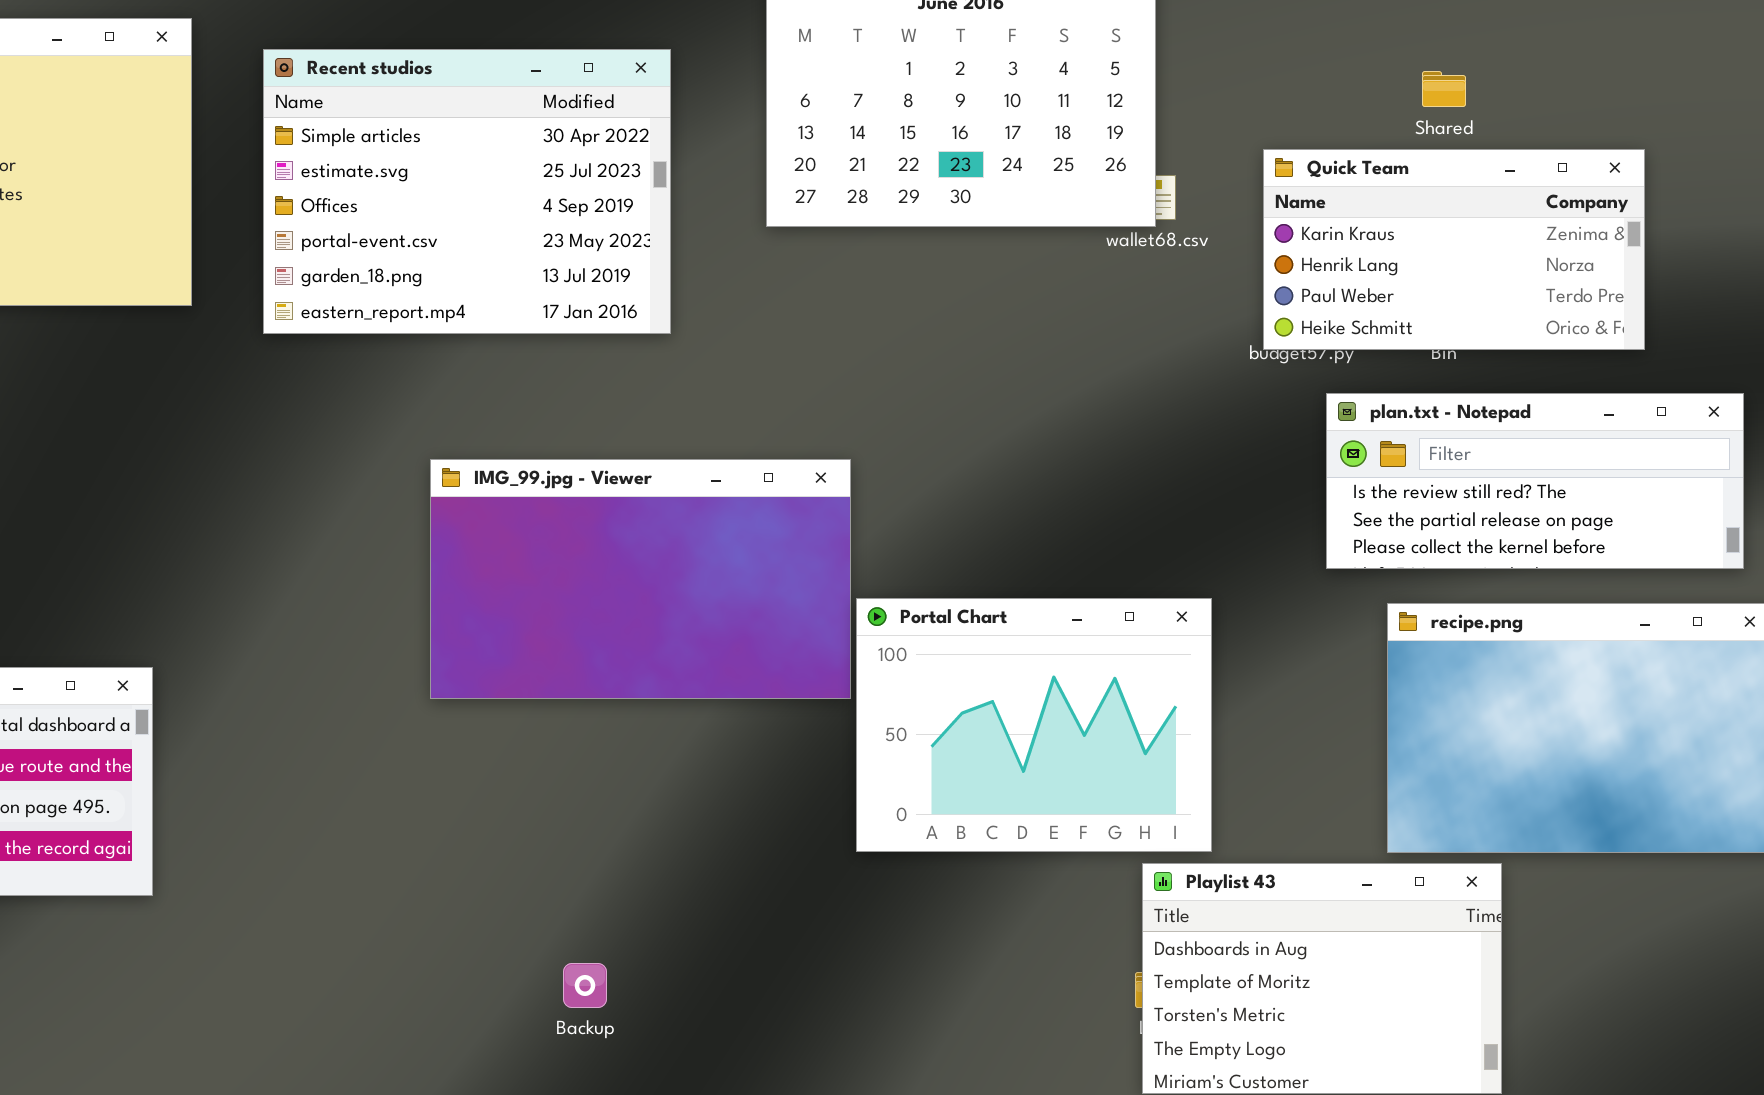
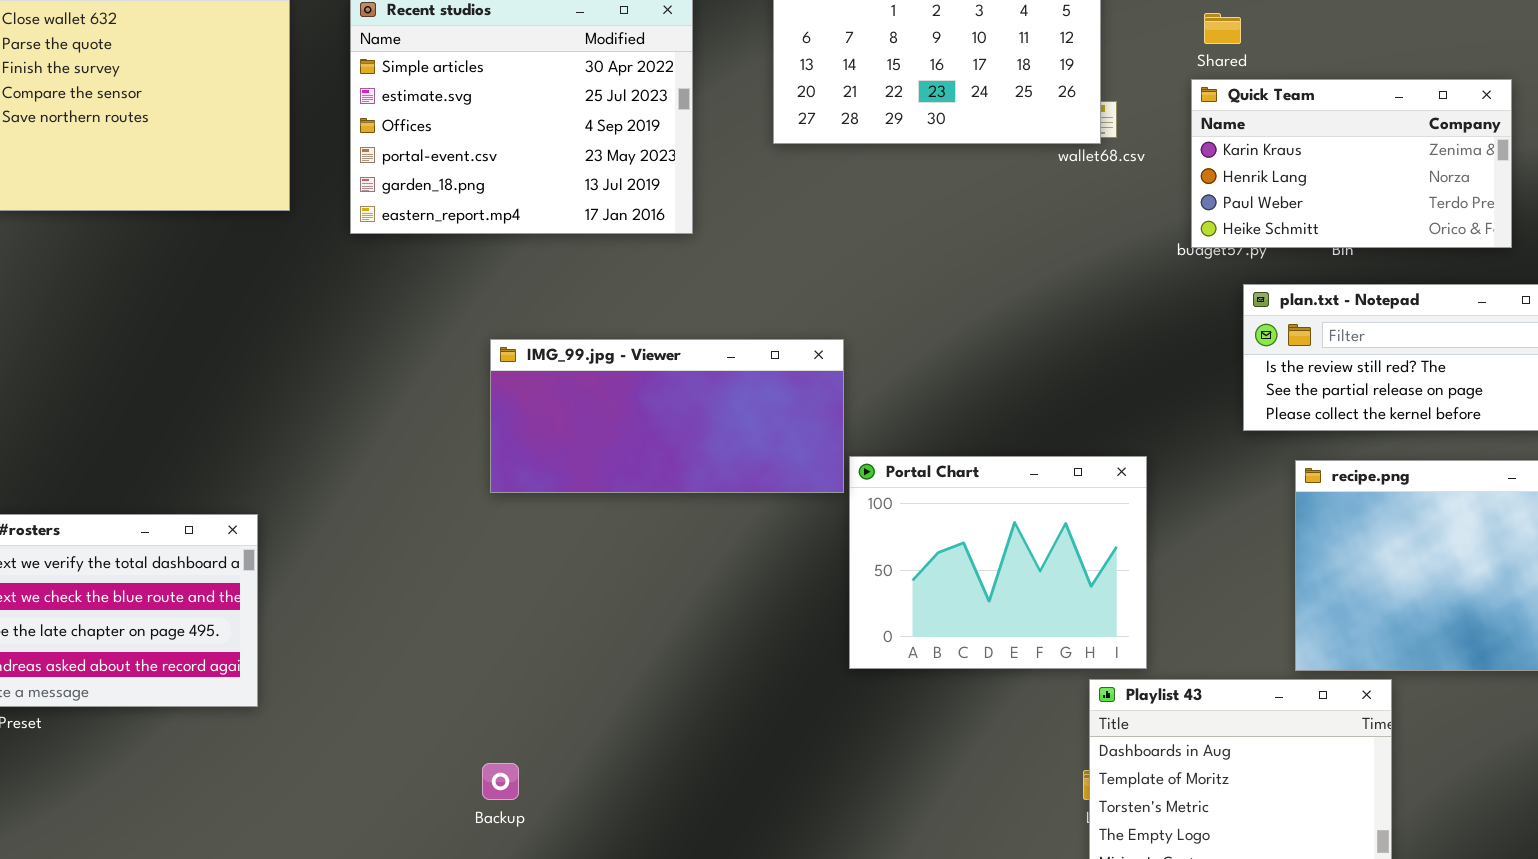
Shared: [1422,71,1466,107] -> [1204,13,1241,44], moved
IMG_99.jpg - Viewer: [430,459,851,699] -> [490,339,844,493], resized
Backup: [563,963,607,1008] -> [482,763,519,800], moved

